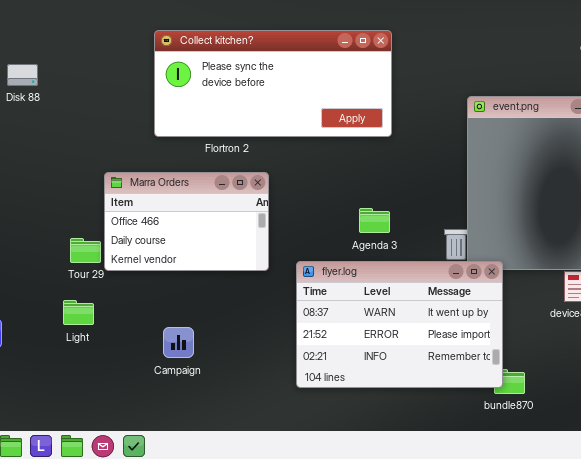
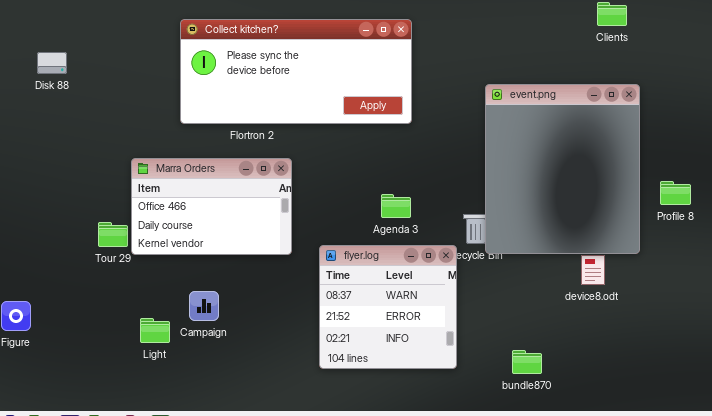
flyer.log: [296,261,503,388] -> [319,245,457,369], resized
Light: [63,300,94,325] -> [140,318,170,343], moved
Campaign: [163,327,194,358] -> [189,291,219,321], moved

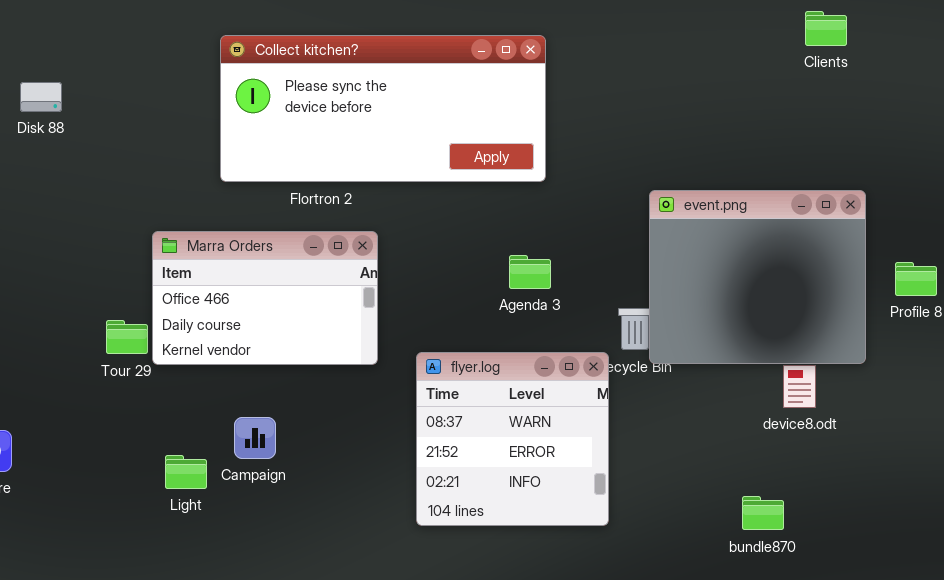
event.png: [485,84,640,254] -> [649,190,866,364], resized
Agenda 3: [381,194,411,218] -> [509,255,551,289], moved
bundle870: [512,350,542,374] -> [742,496,784,530], moved

